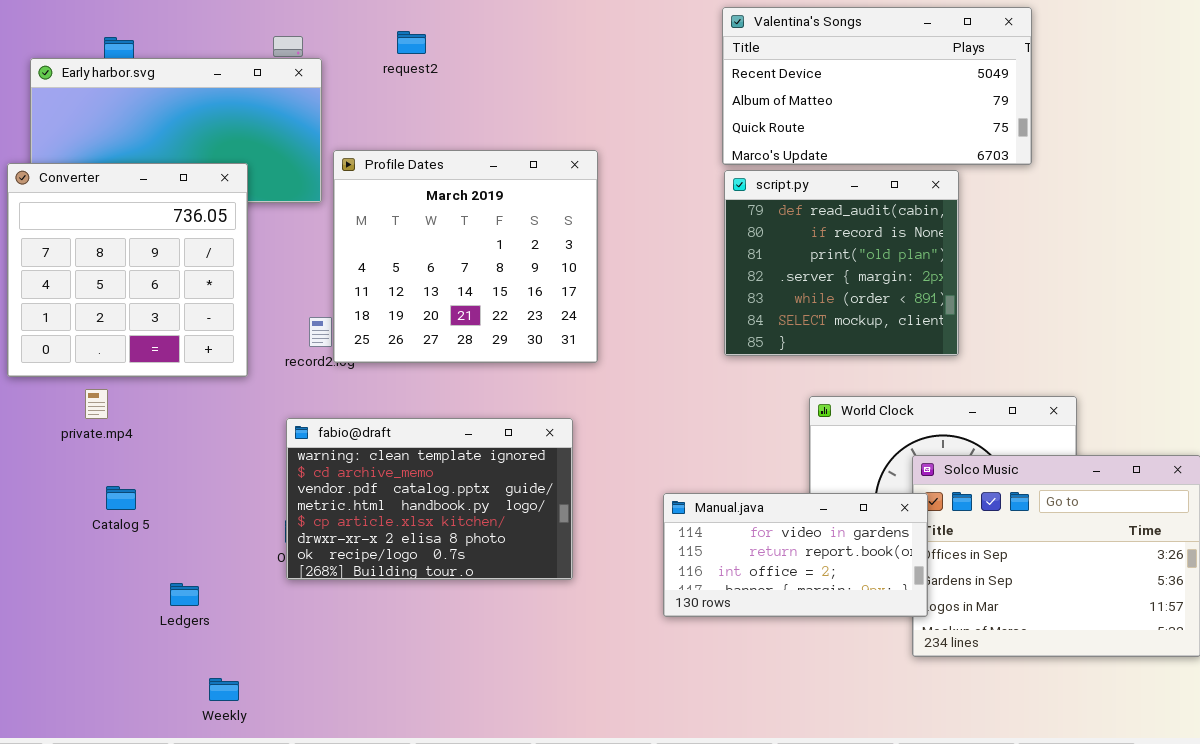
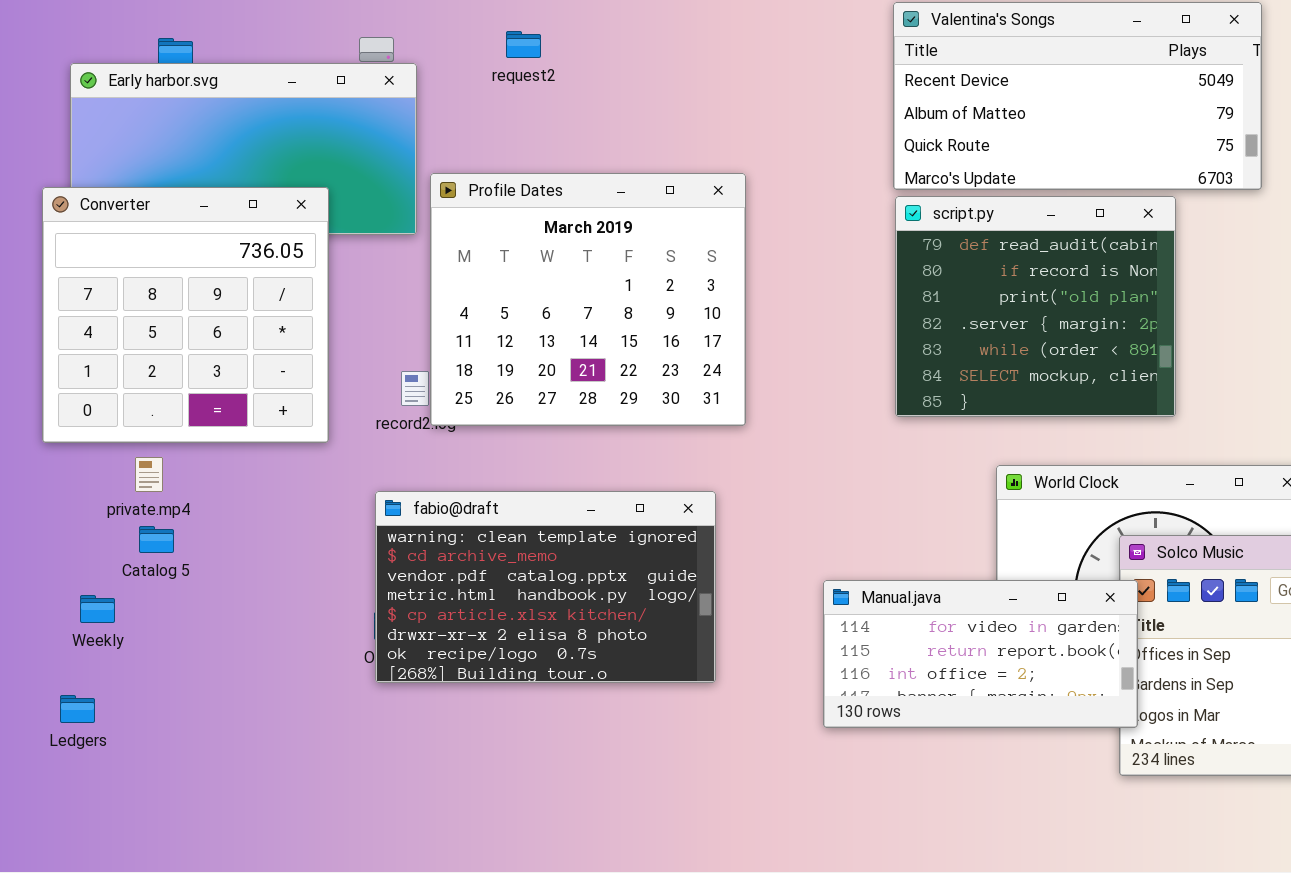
Catalog 5: [106,486,136,510] -> [139,526,174,553], moved
Ledgers: [170,583,199,606] -> [60,695,95,723], moved
Weekly: [209,678,239,701] -> [80,595,115,623], moved

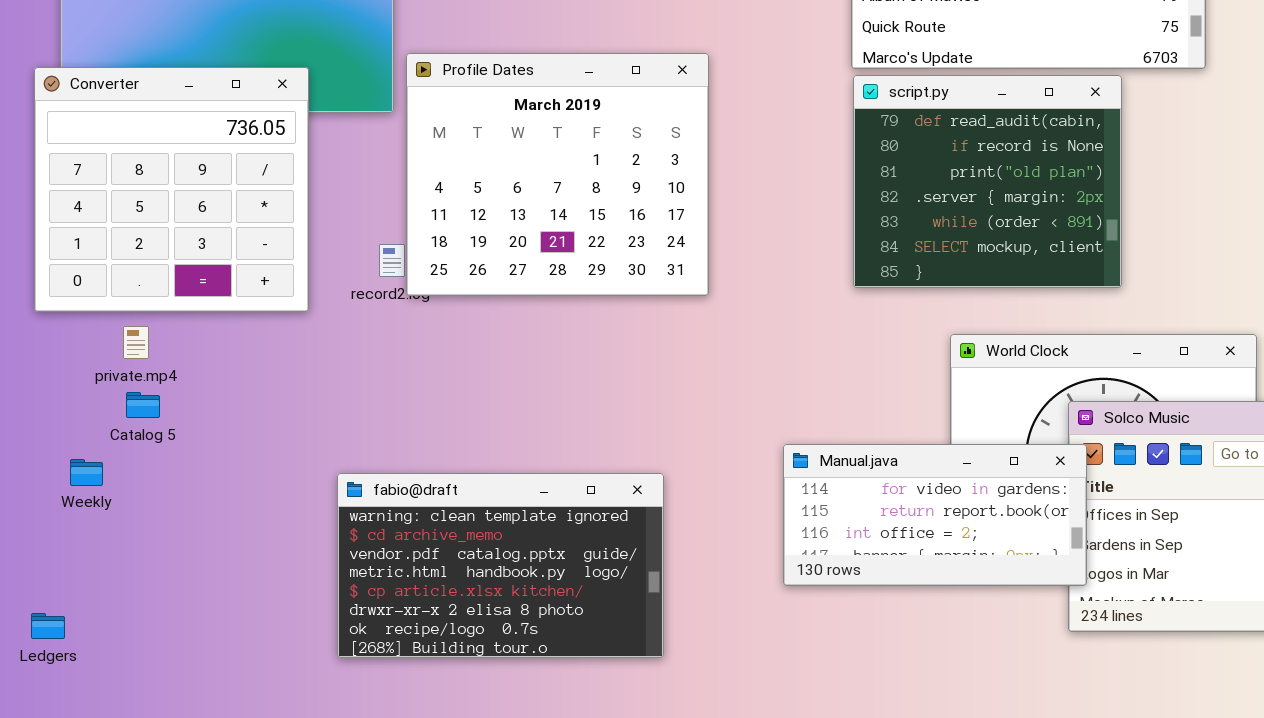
fabio@draft: [375,491,716,683] -> [337,473,664,658], moved
Ledgers: [60,695,95,723] -> [31,613,65,639], moved

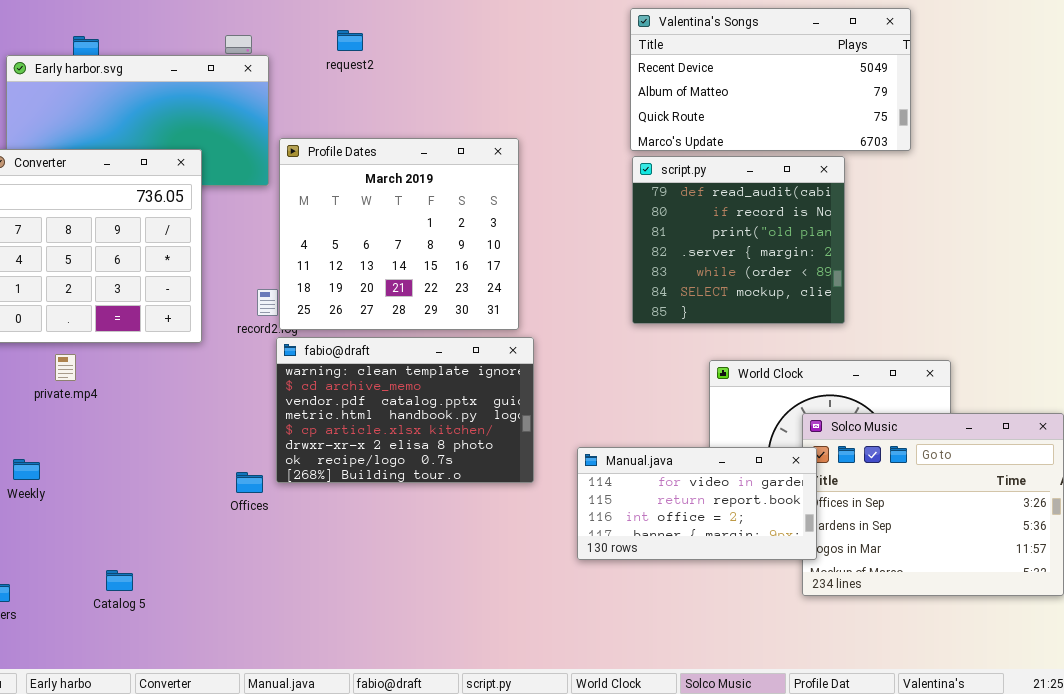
Catalog 5: [126,392,160,418] -> [106,570,133,591], moved
fabio@draft: [337,473,664,658] -> [276,337,534,483], moved

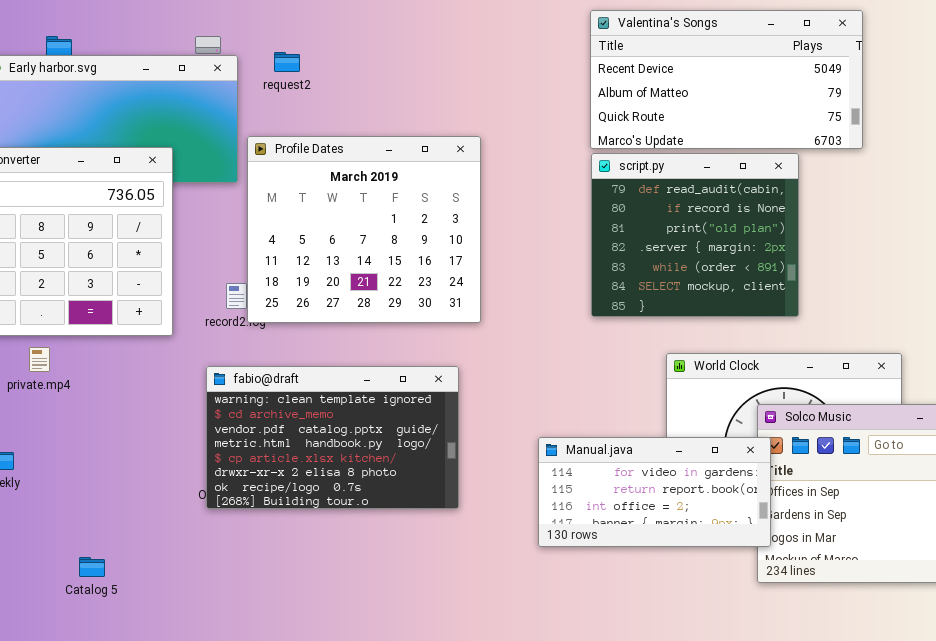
request2: [337,30,363,51] -> [274,52,300,72], moved
fabio@draft: [276,337,534,483] -> [206,366,459,509], moved

